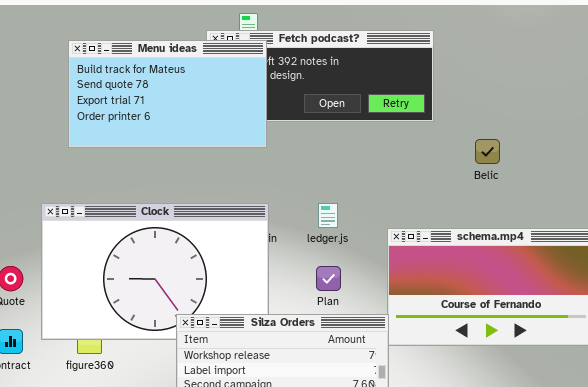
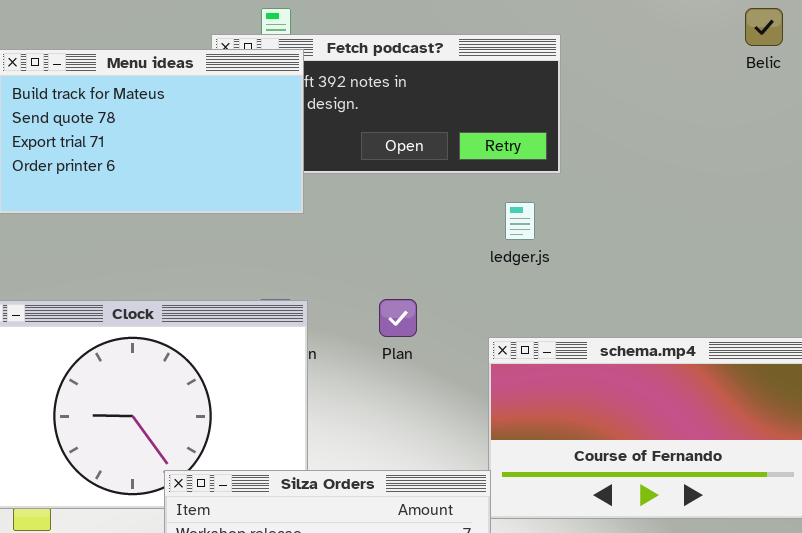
Belic: [475,139,500,164] -> [745,8,783,46], moved
ledger.js: [318,203,338,228] -> [505,202,535,240], moved
Plan: [316,266,341,291] -> [379,299,417,337], moved

